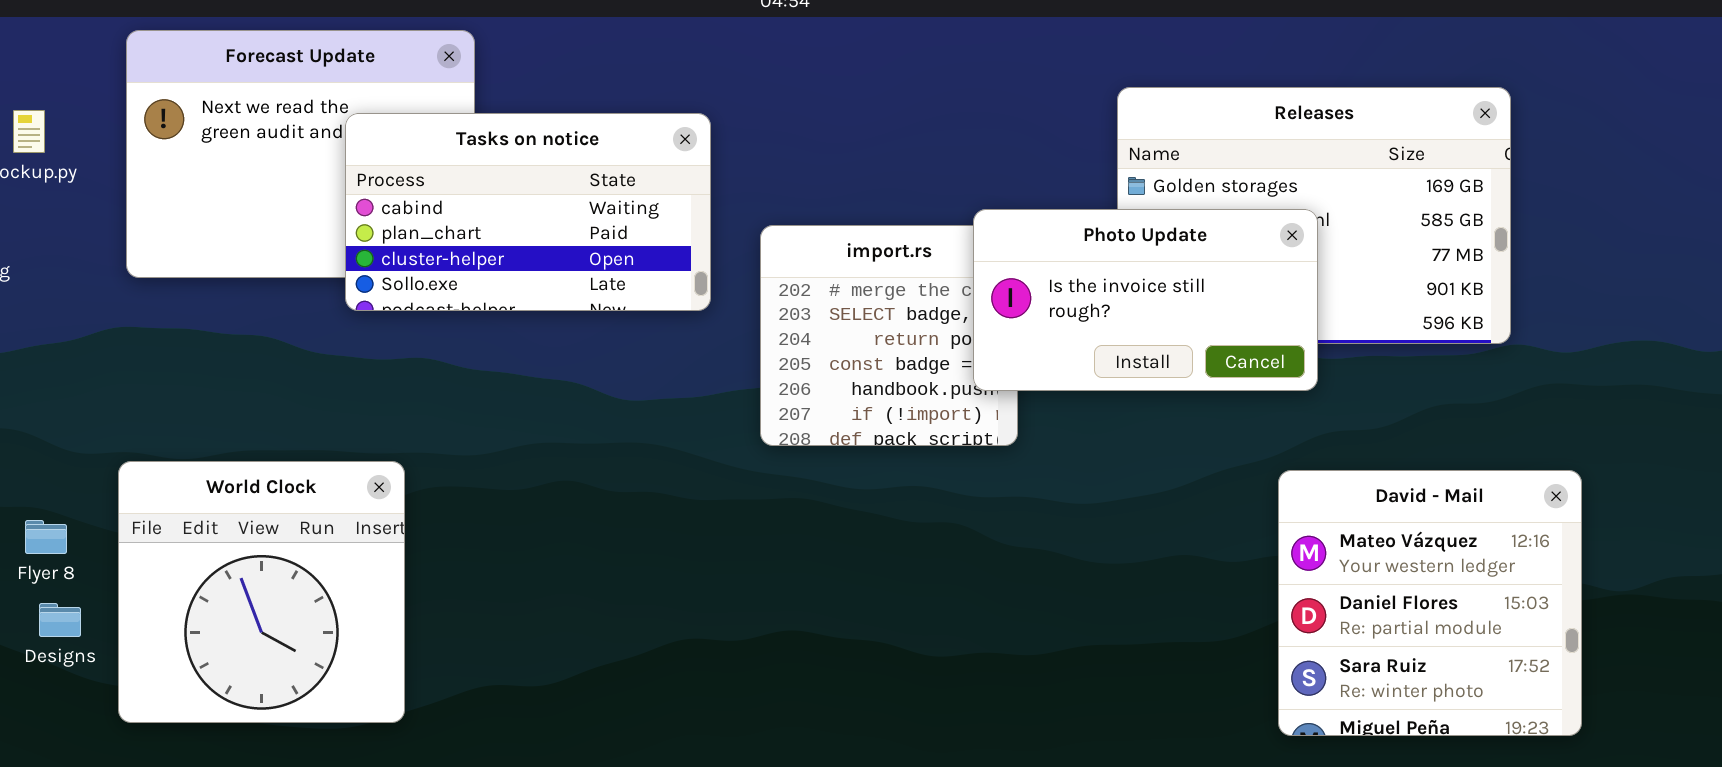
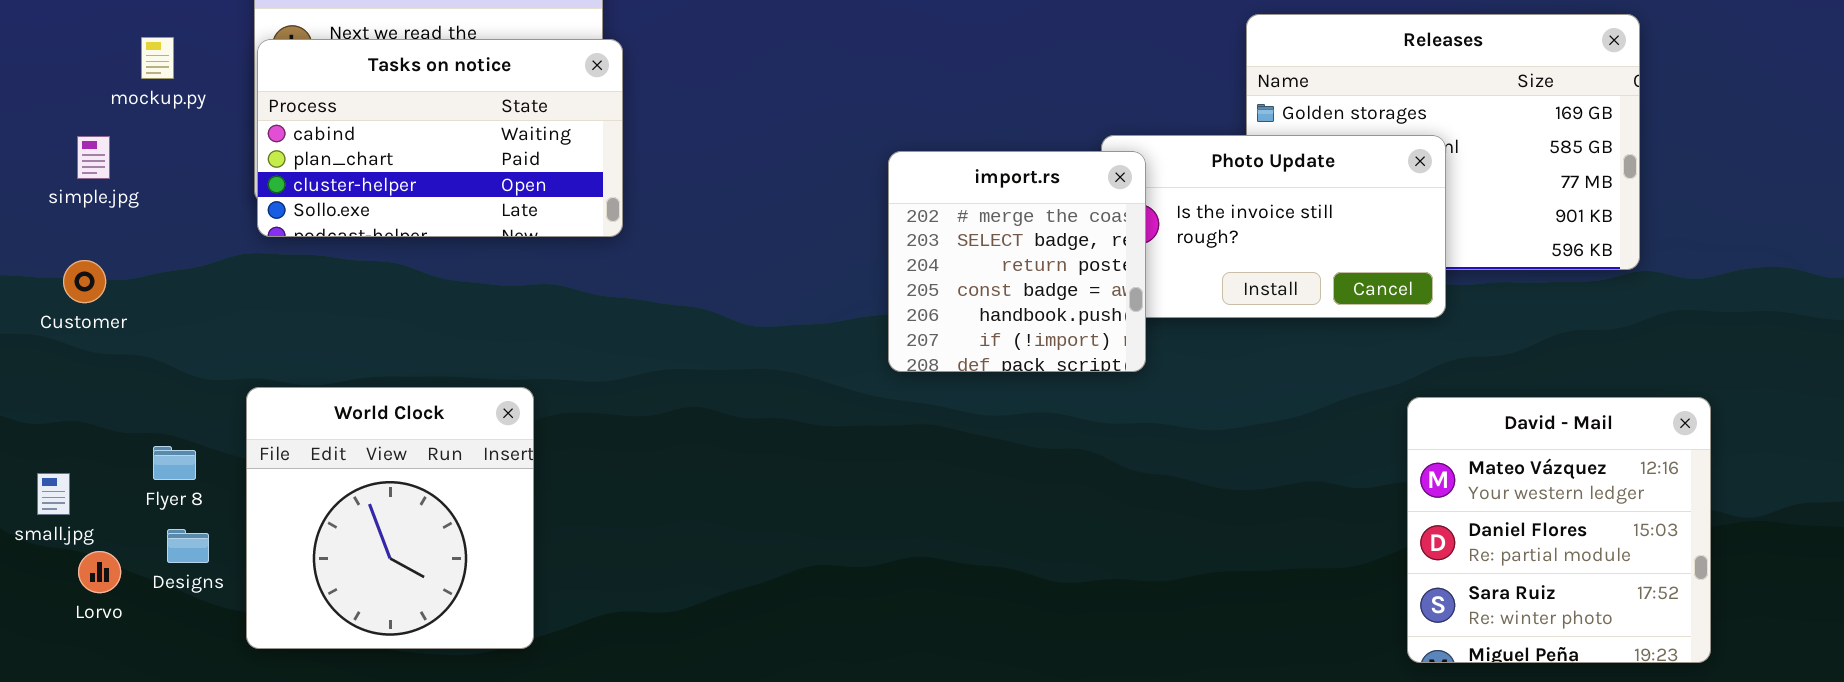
Tasks on notice: [345,113,711,311] -> [257,39,623,237], moved
import.rs: [760,225,1018,446] -> [888,151,1146,372], raised

